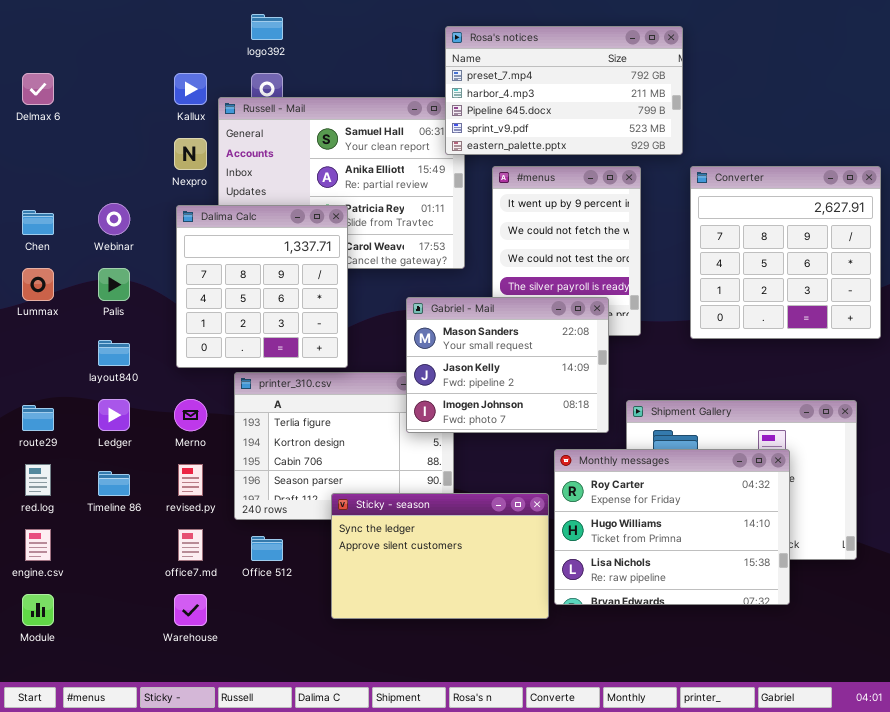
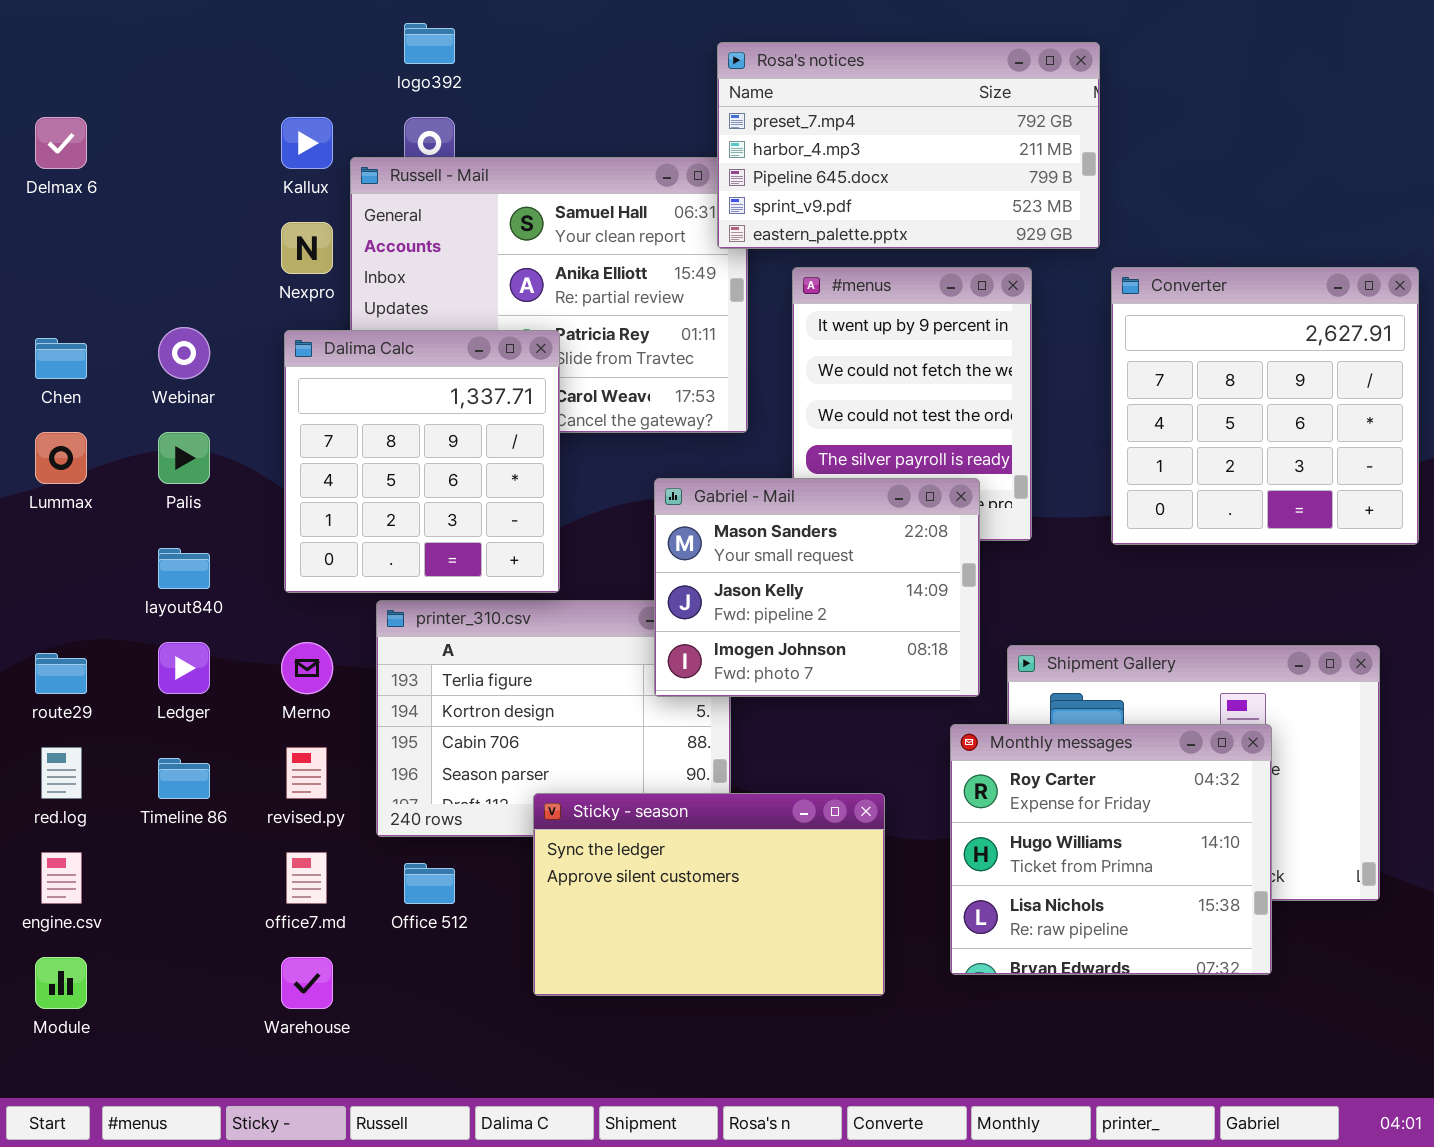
Monthly messages: [554,449,790,605] -> [950,724,1272,975], resized

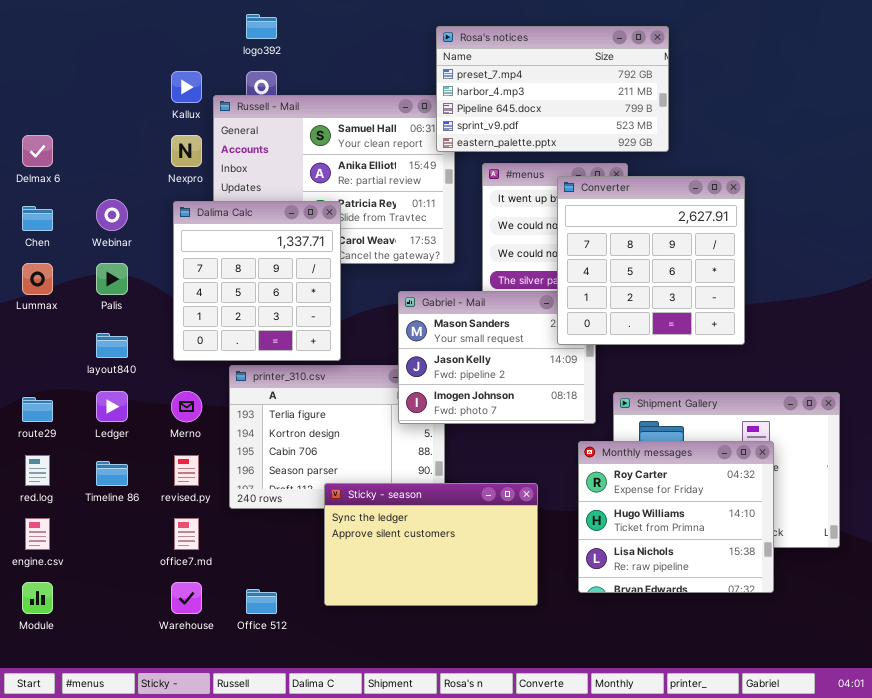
Delmax 6: [35,117,87,169] -> [22,135,53,167], moved
Converter: [1111,267,1419,545] -> [557,176,745,345], moved
Office 512: [404,863,455,904] -> [246,589,277,614], moved

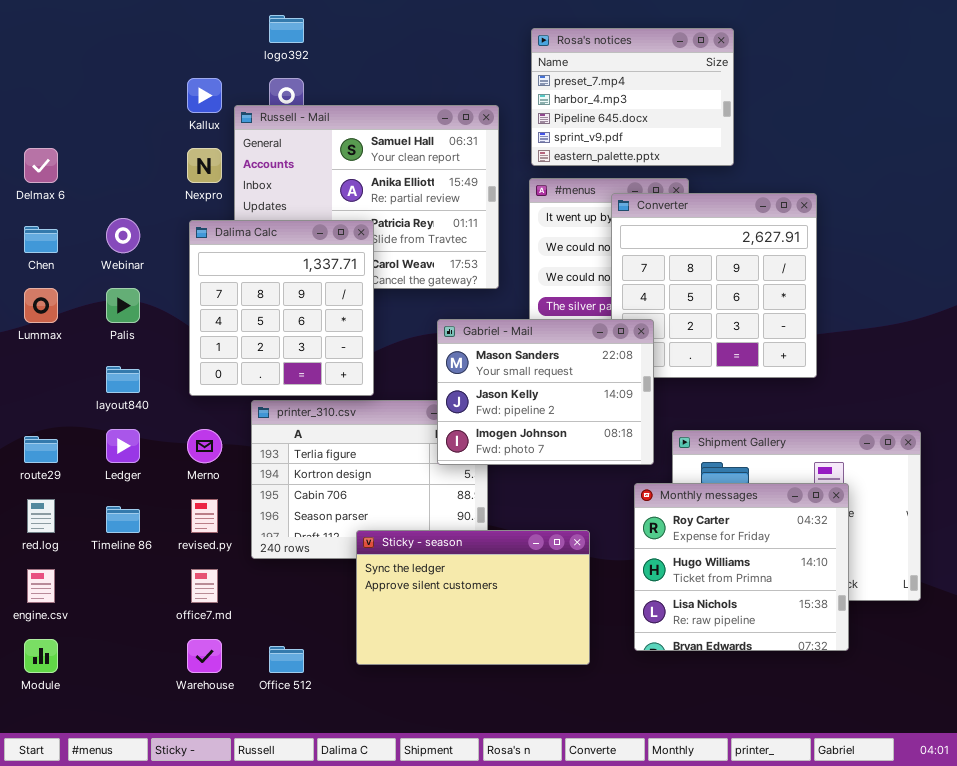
Rosa's notices: [436,26,669,152] -> [531,28,734,166], resized
Gabriel - Mail: [398,291,596,424] -> [437,319,654,465], raised

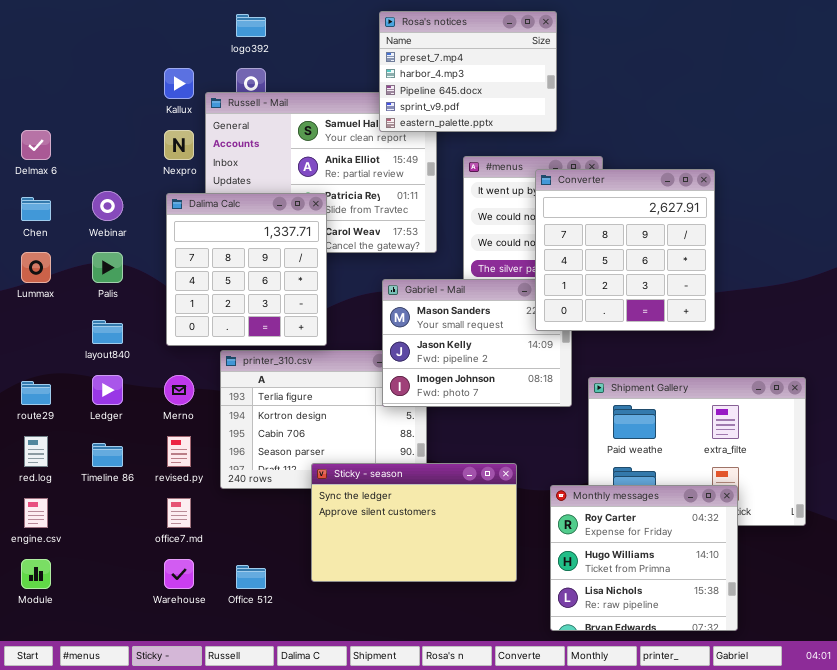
Rosa's notices: [531,28,734,166] -> [379,11,557,132], moved
Converter: [611,193,817,378] -> [535,169,715,331], raised
Monthly messages: [634,483,849,651] -> [550,485,738,631], moved

